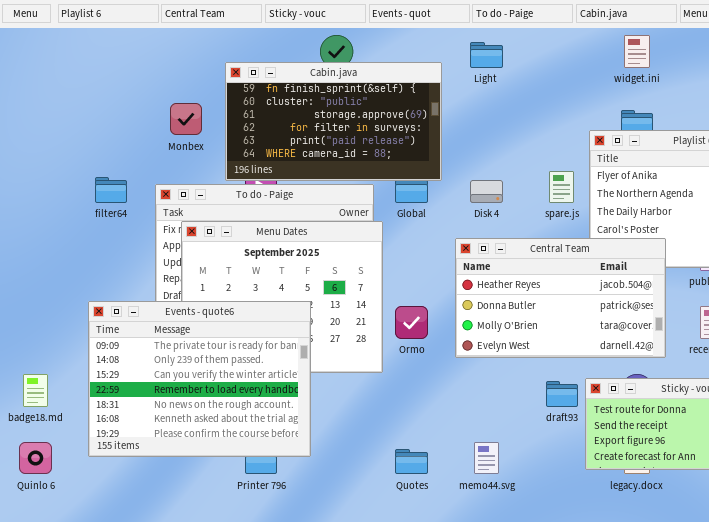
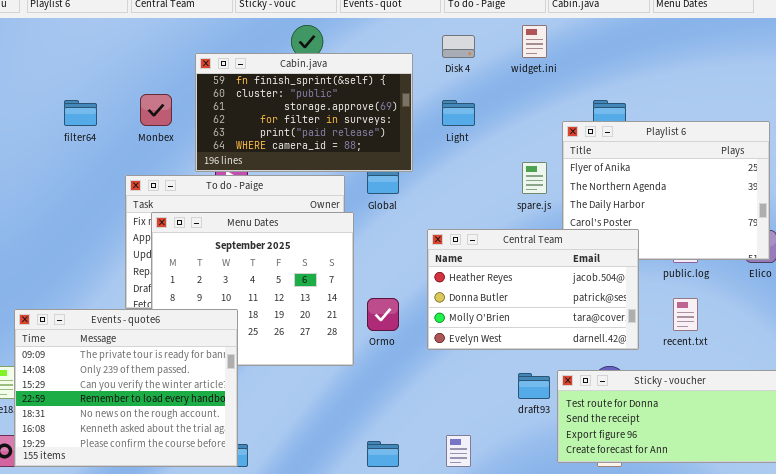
widget.ini: [624,35,650,68] -> [522,25,547,58], moved
Light: [470,42,503,68] -> [442,100,475,126], moved
filter64: [95,177,127,203] -> [64,100,97,126], moved
Disk 4: [470,180,503,203] -> [442,35,475,58], moved
Events - quote6: [88,301,311,457] -> [14,309,238,467], moved

